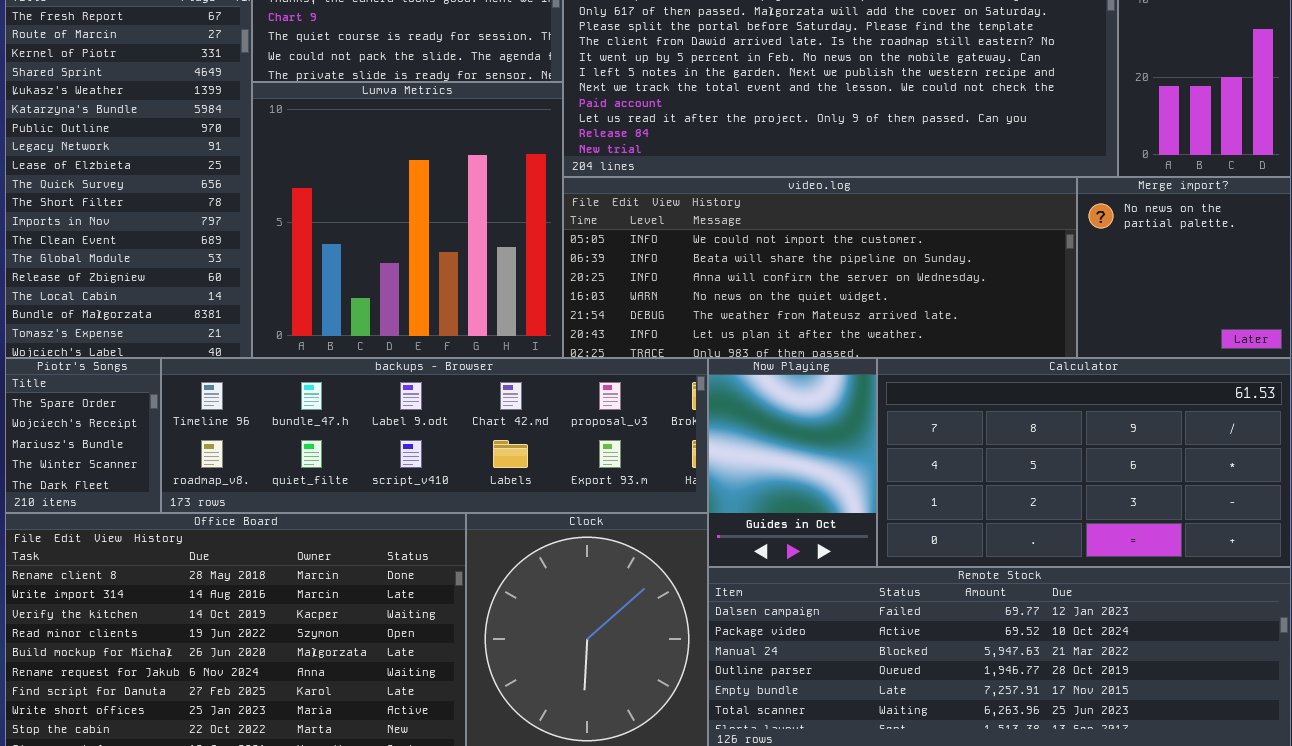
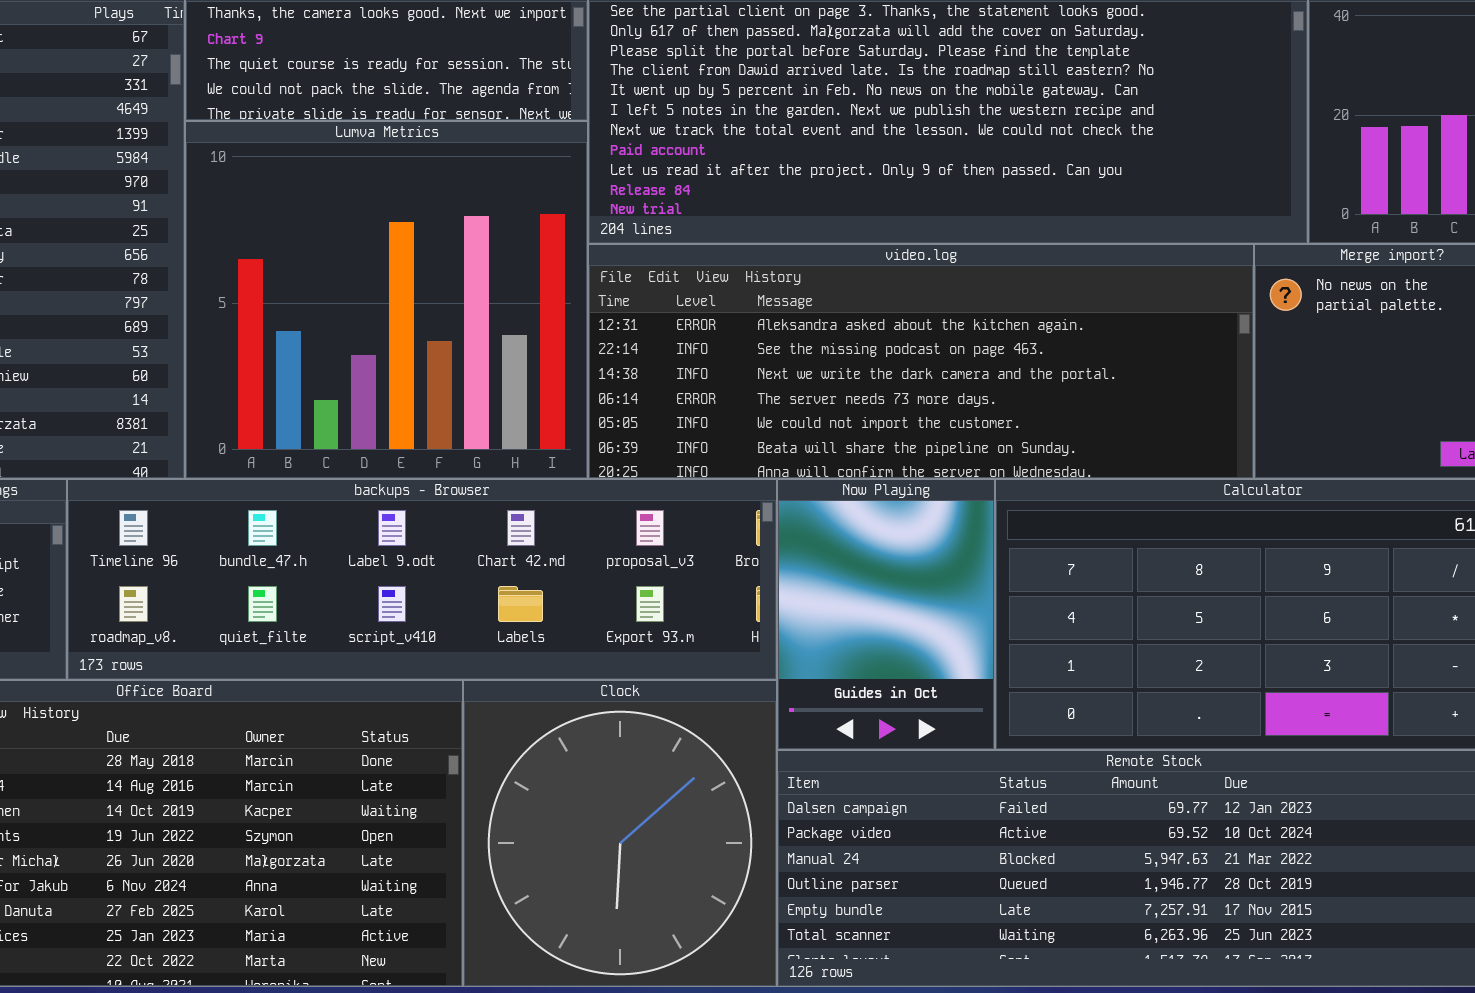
video.log: [563,177,1077,358] -> [588,244,1254,479], scrolled up 4 rows

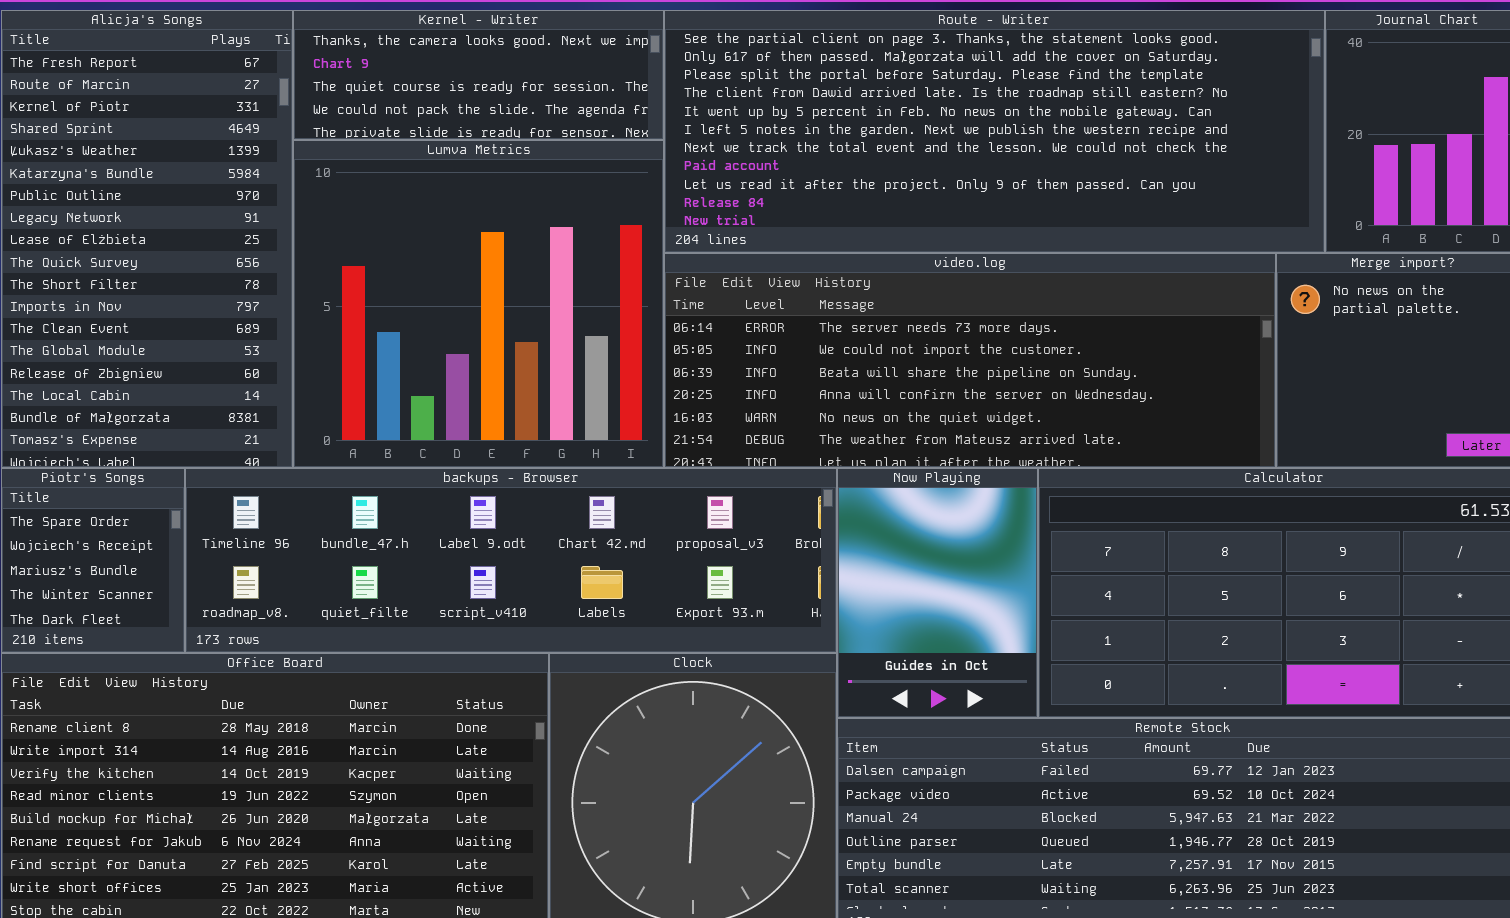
video.log: [588,244,1254,479] -> [664,253,1276,468], scrolled down 3 rows

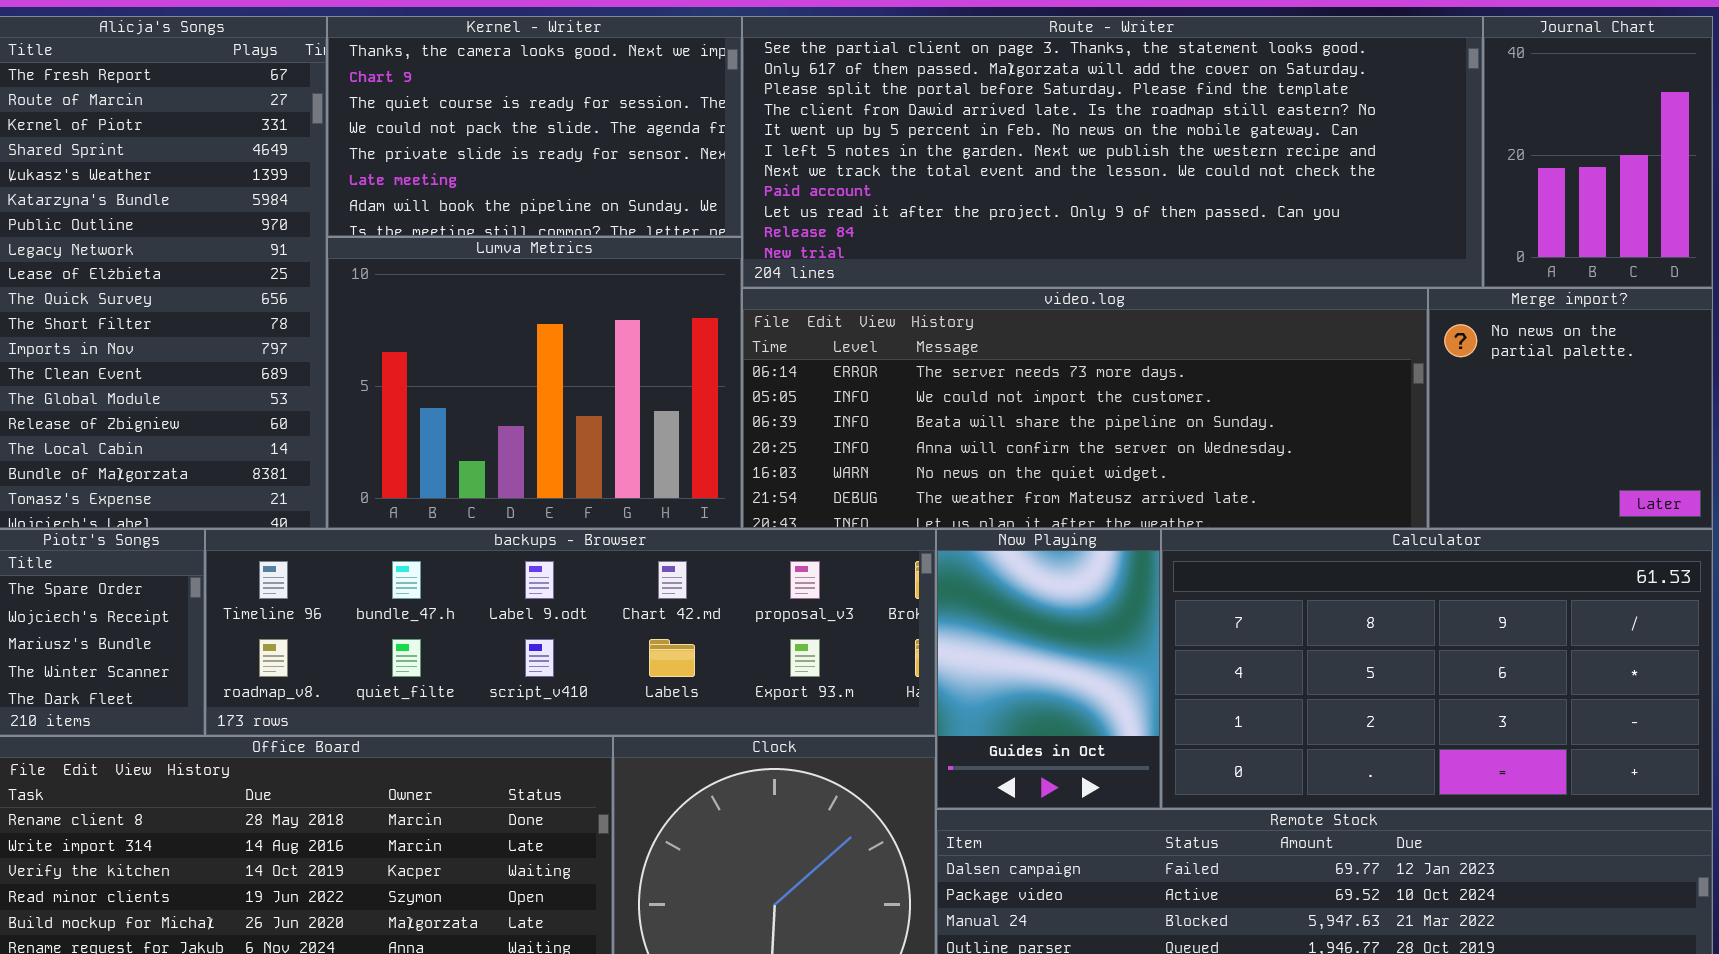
Kernel - Writer: [293,10,664,140] -> [327,16,742,237], resized
Lumva Metrics: [293,140,664,468] -> [327,237,742,529], resized

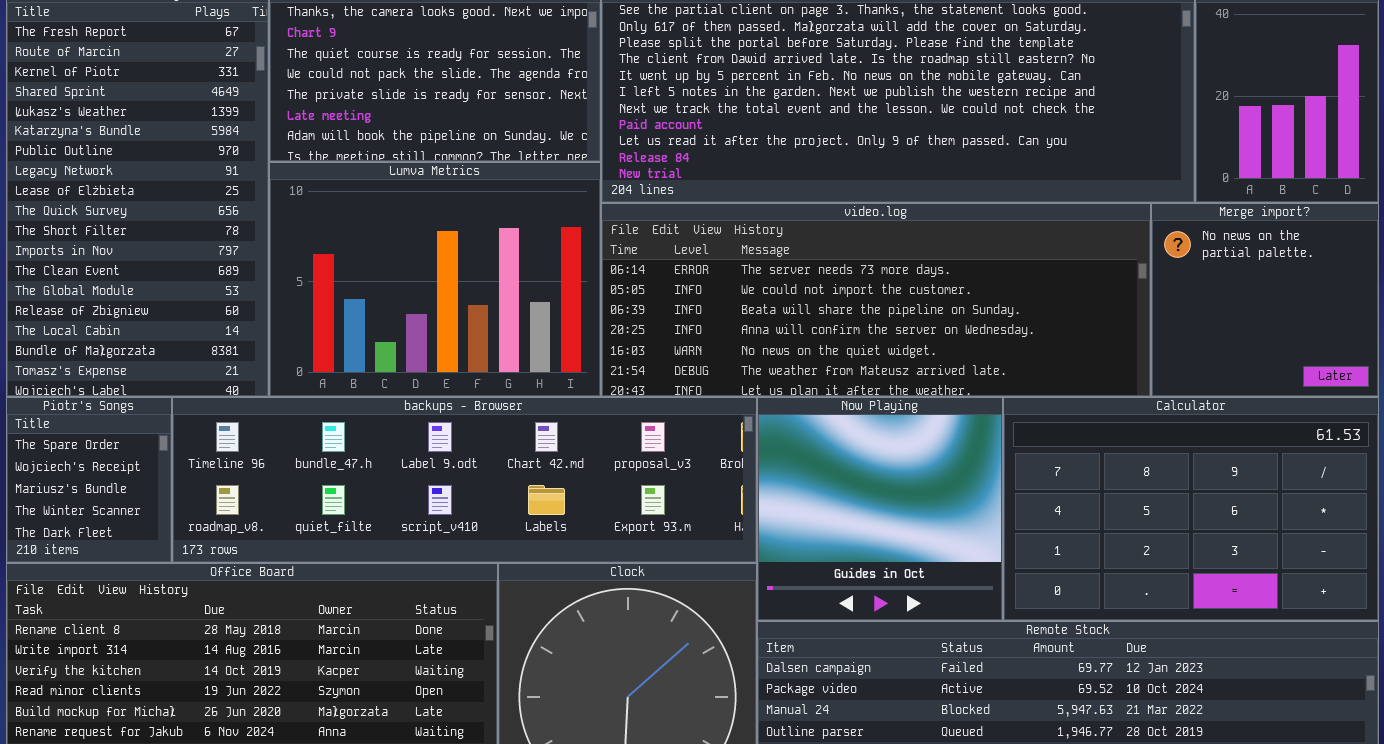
Now Playing: [936,529,1161,809] -> [757,397,1003,621], resized
Calculator: [1161,529,1713,809] -> [1003,397,1379,621], resized

